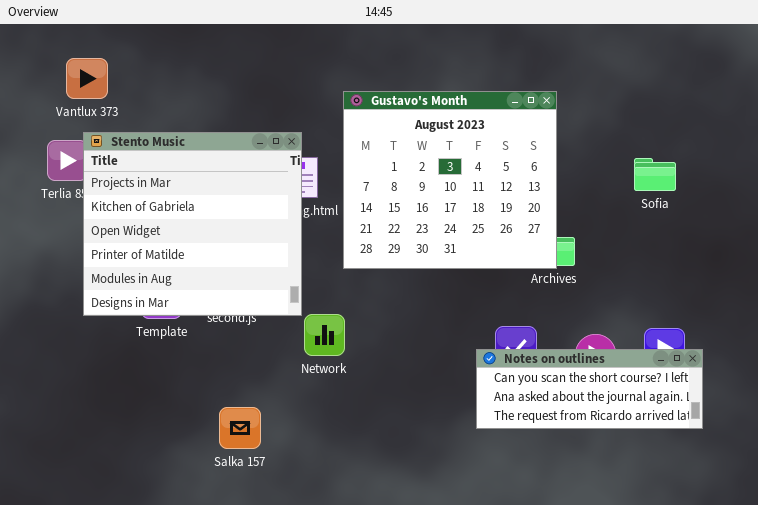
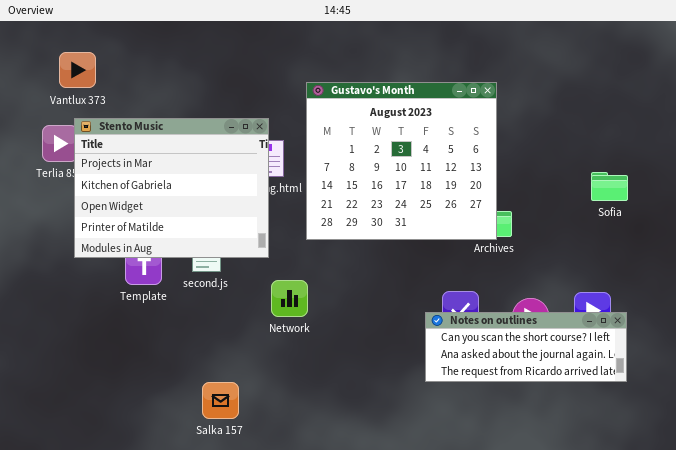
Stento Music: [83,132,302,316] -> [74,118,269,258], resized
Sofia: [634,158,676,191] -> [591,172,628,201], moved
Salka 157: [219,407,261,449] -> [202,382,239,419], moved

